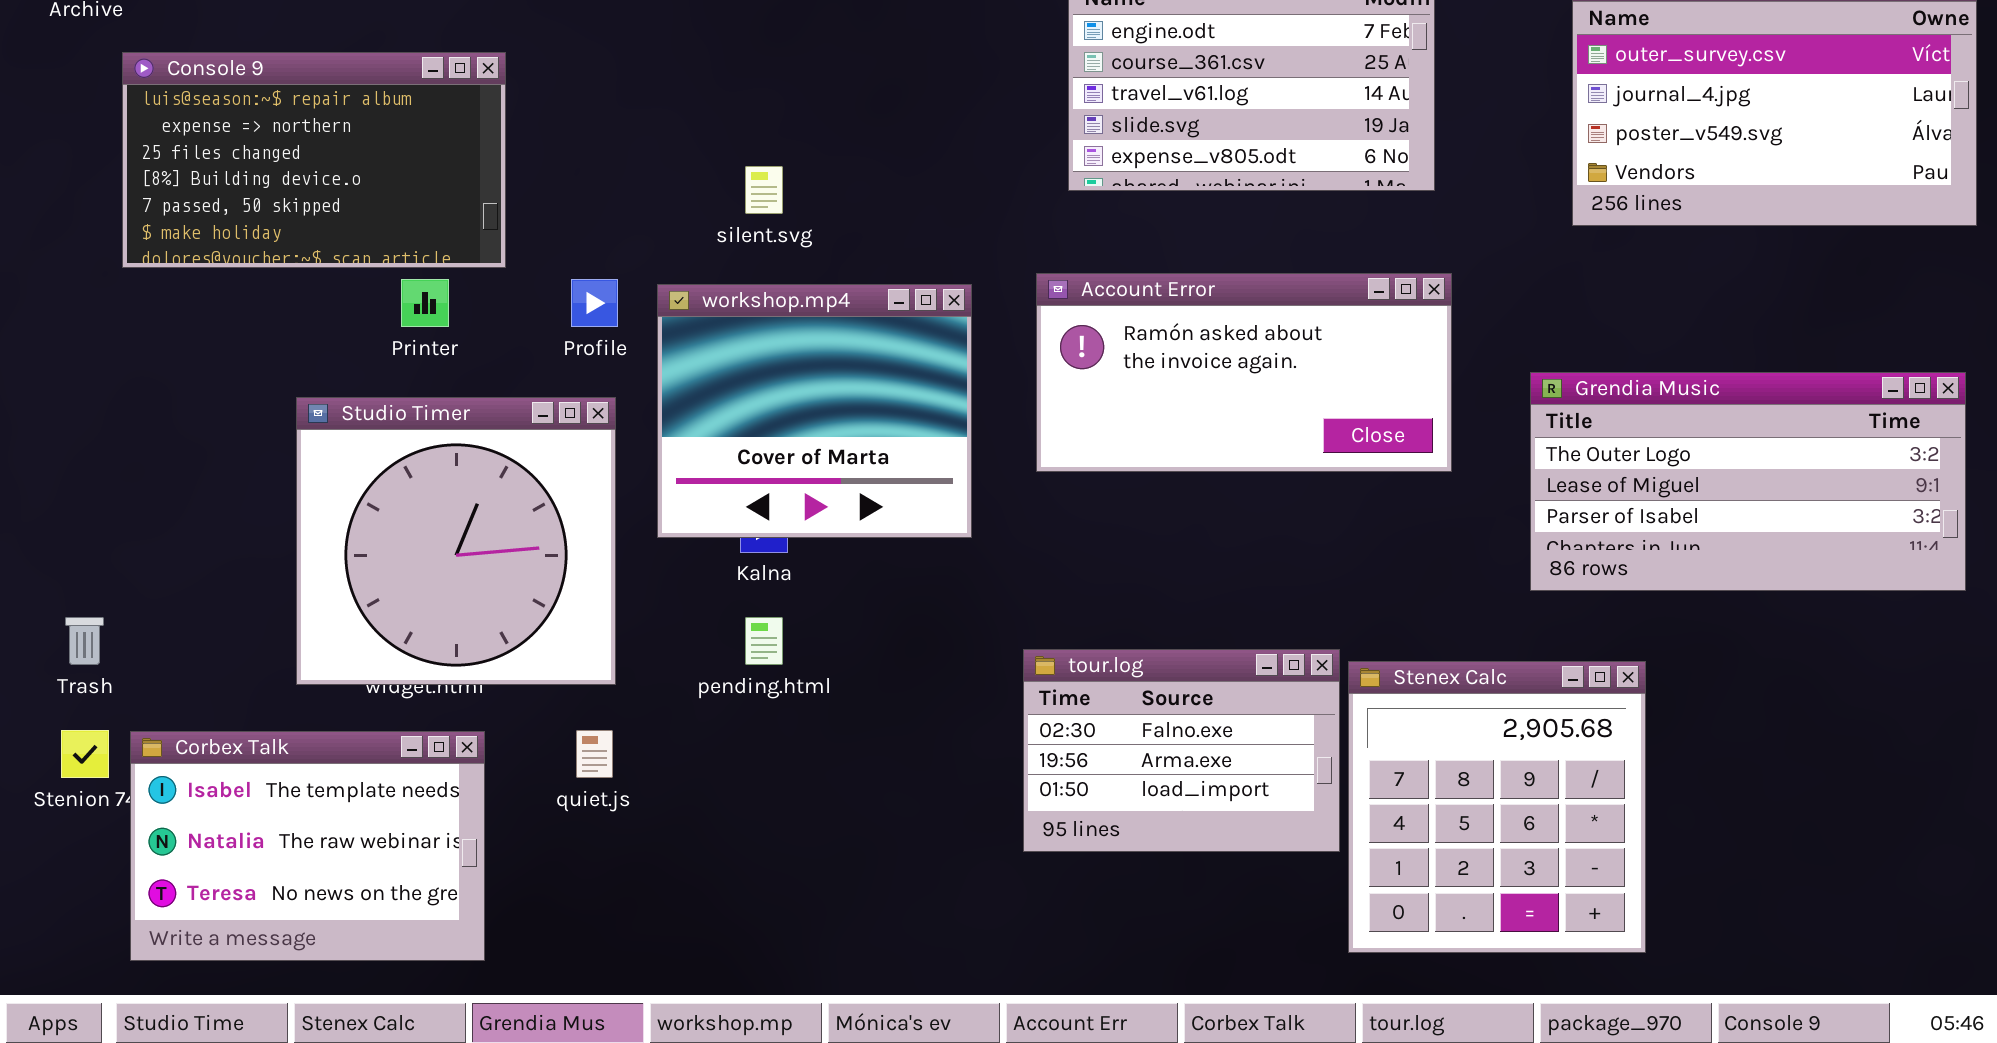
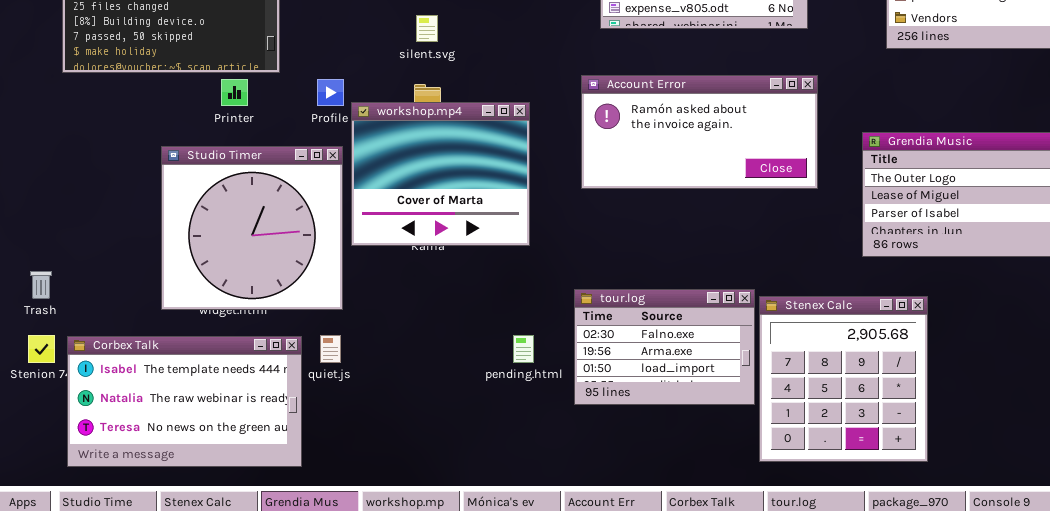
workshop.mp4: [657,284,972,538] -> [351,102,530,246], moved
pending.html: [745,617,783,665] -> [513,335,534,363], moved
Corbex Talk: [130,731,485,961] -> [67,336,302,467], resized

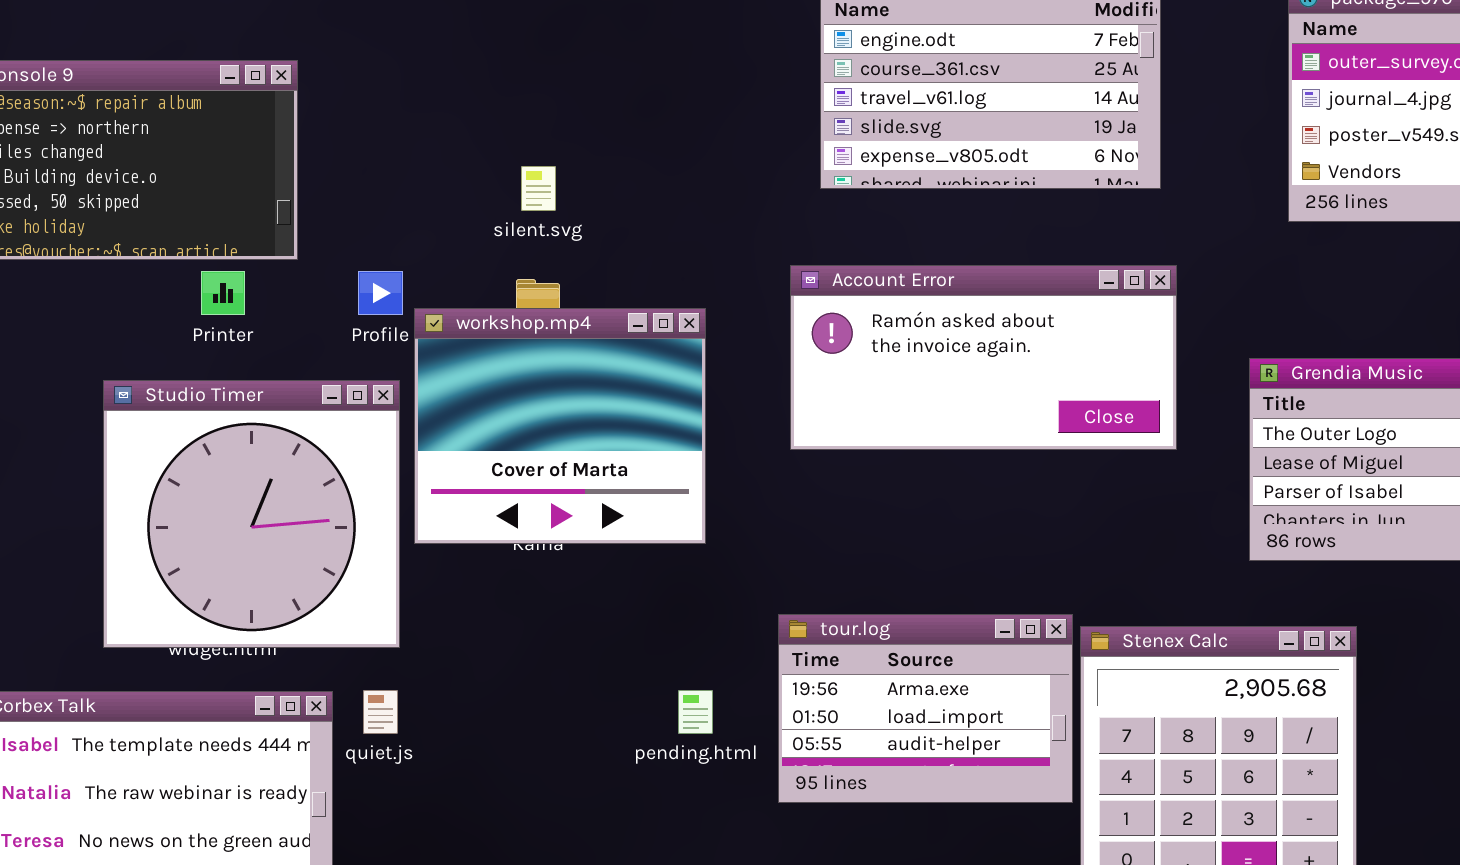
tour.log: [574,289,755,405] -> [778,614,1073,803], scrolled down 1 row

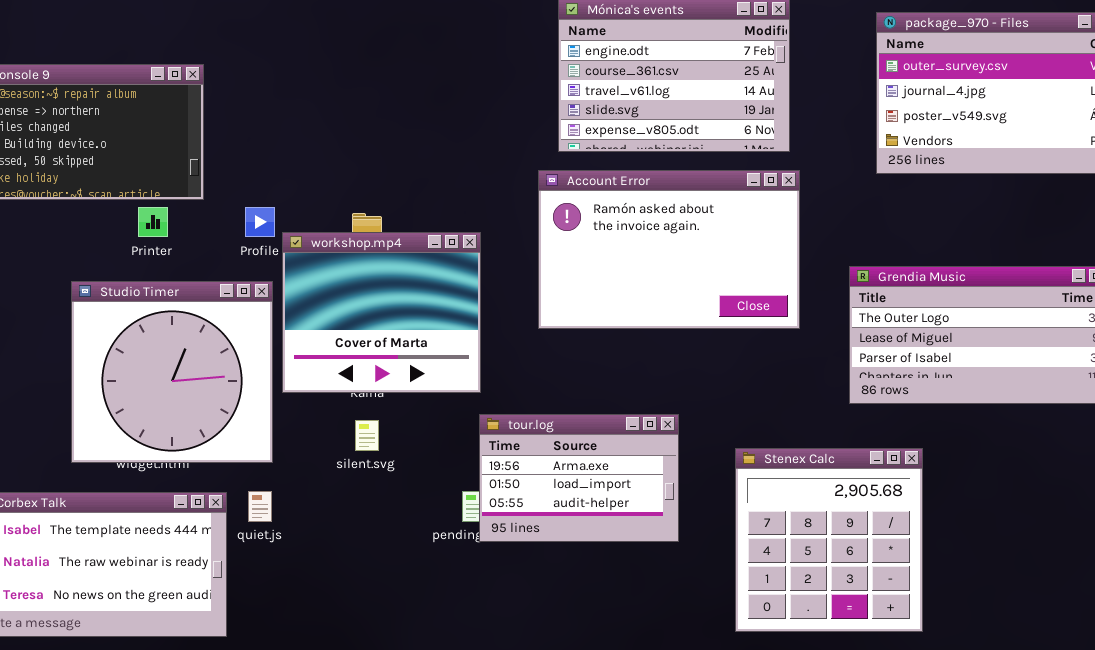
silent.svg: [521,166,556,211] -> [355,420,379,451], moved
Account Error: [790,265,1177,450] -> [538,170,800,329], resized
tour.log: [778,614,1073,803] -> [479,414,679,542], moved

